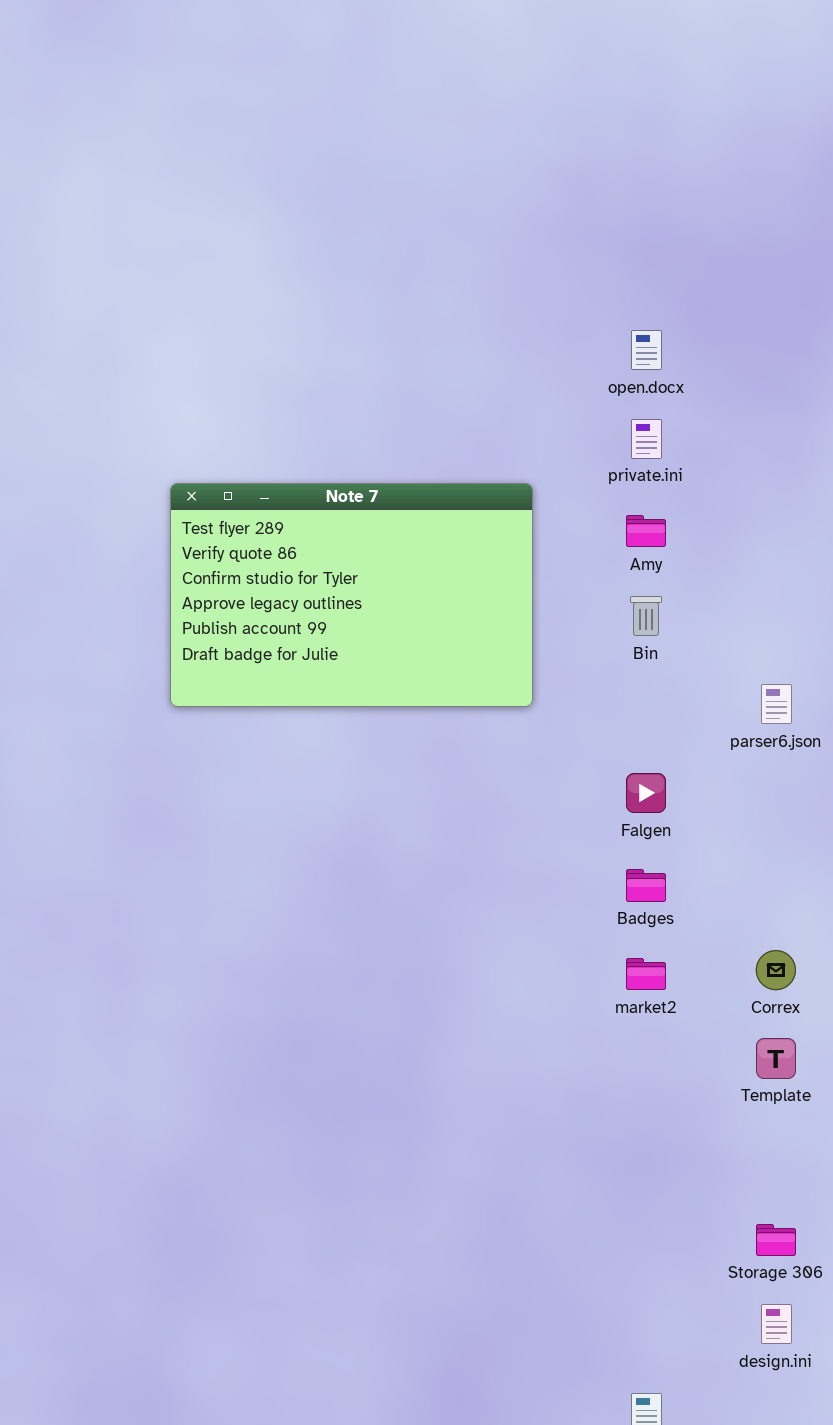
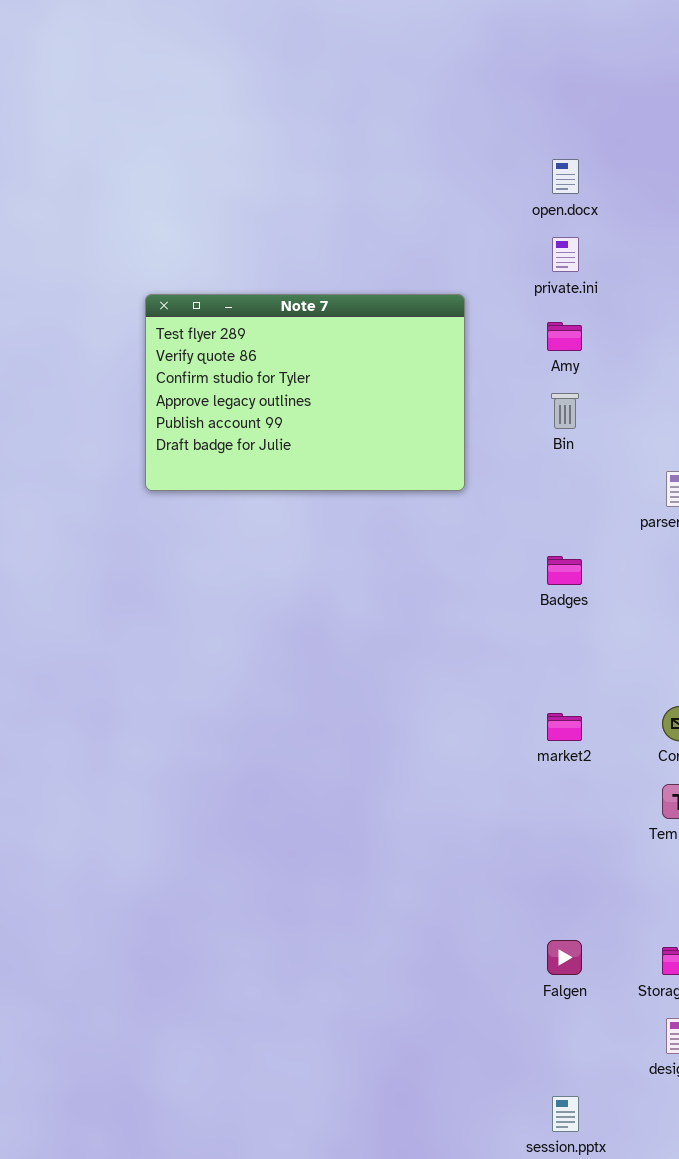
Falgen: [626,773,666,813] -> [547,940,582,975], moved
Badges: [626,869,666,902] -> [547,556,582,585], moved

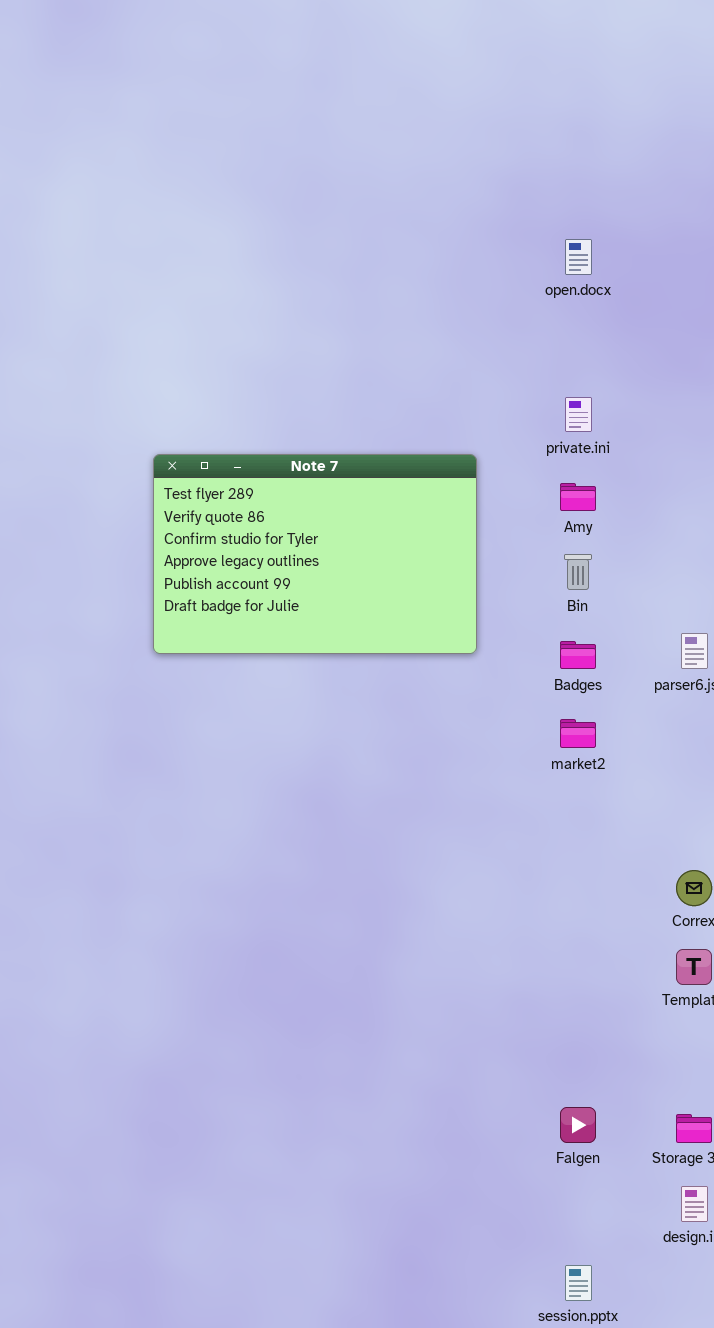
open.docx: [552,159,579,194] -> [565,239,592,275], moved
Badges: [547,556,582,585] -> [560,641,596,669], moved
market2: [547,713,582,741] -> [560,719,596,748], moved

